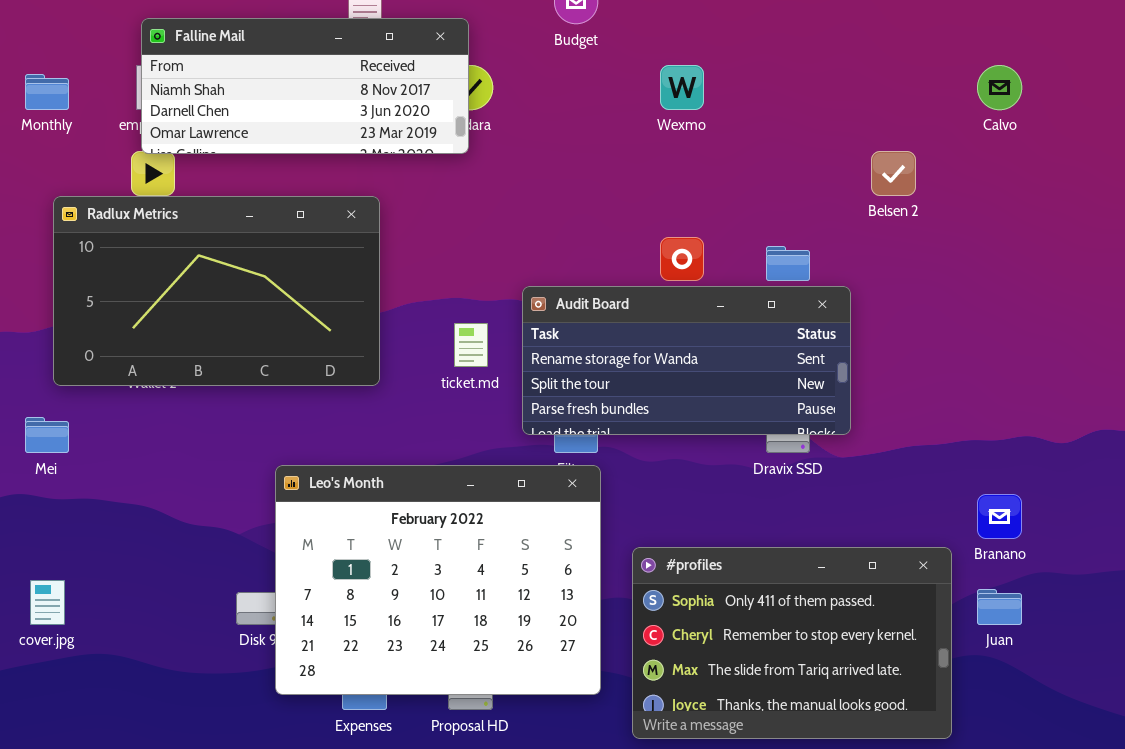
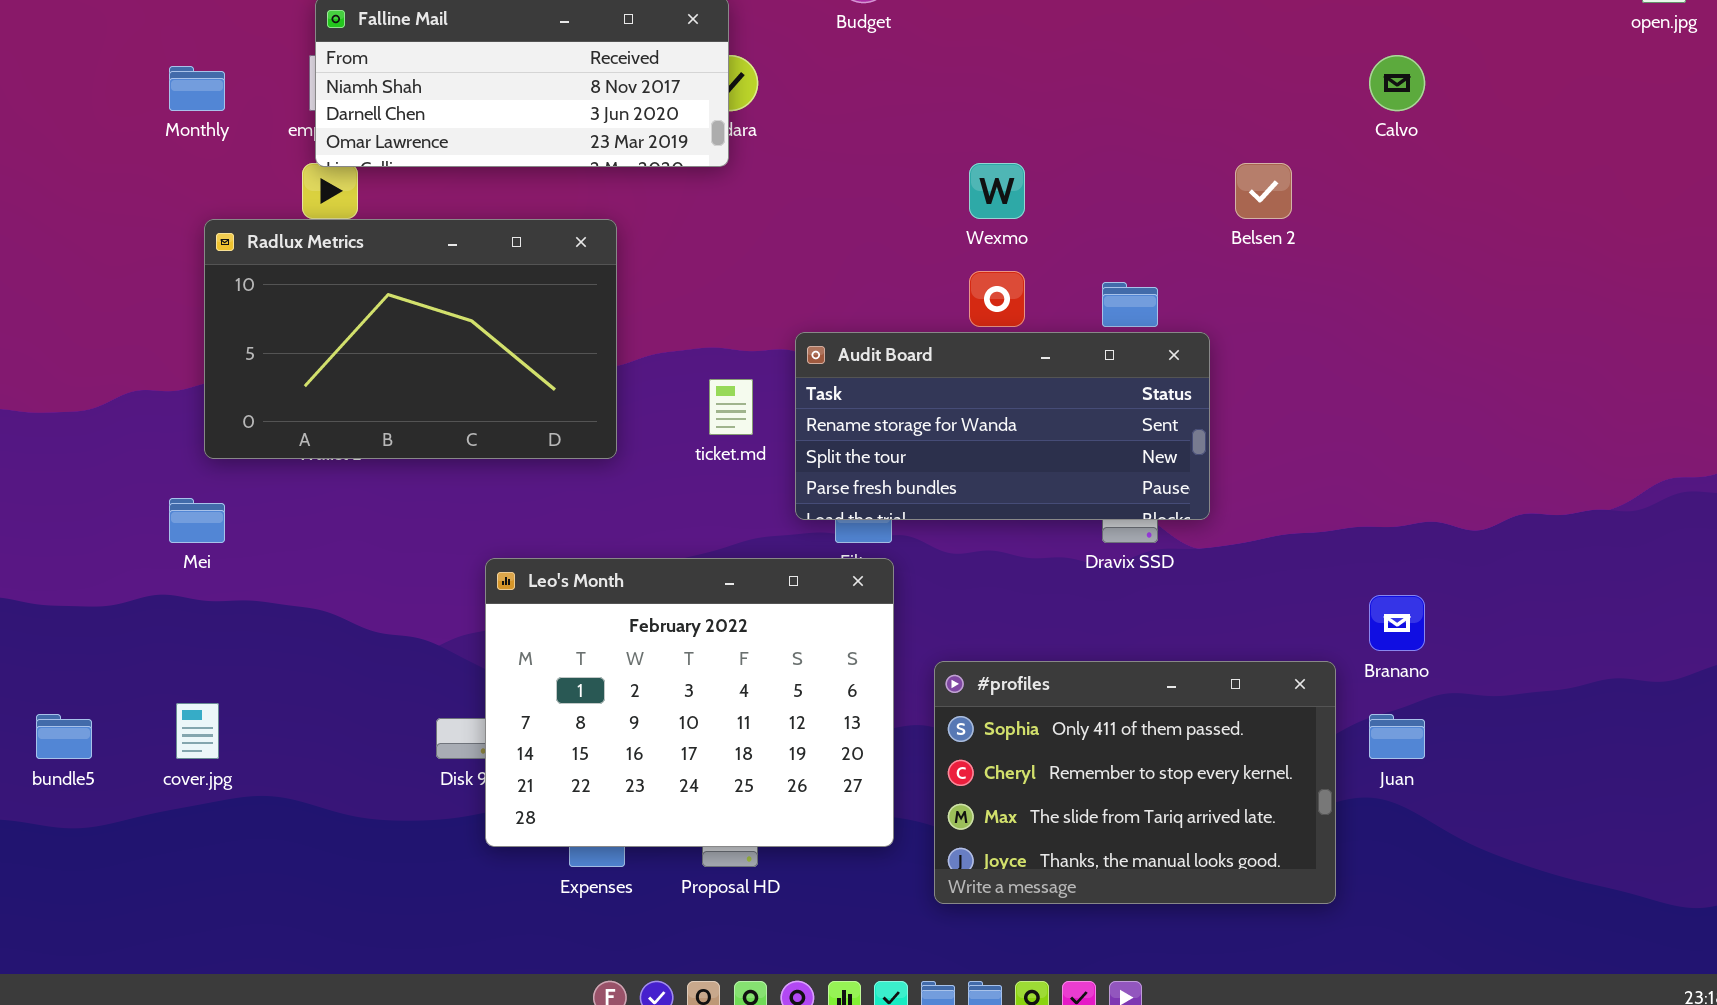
Wexmo: [660,65,704,110] -> [969,163,1025,219], moved

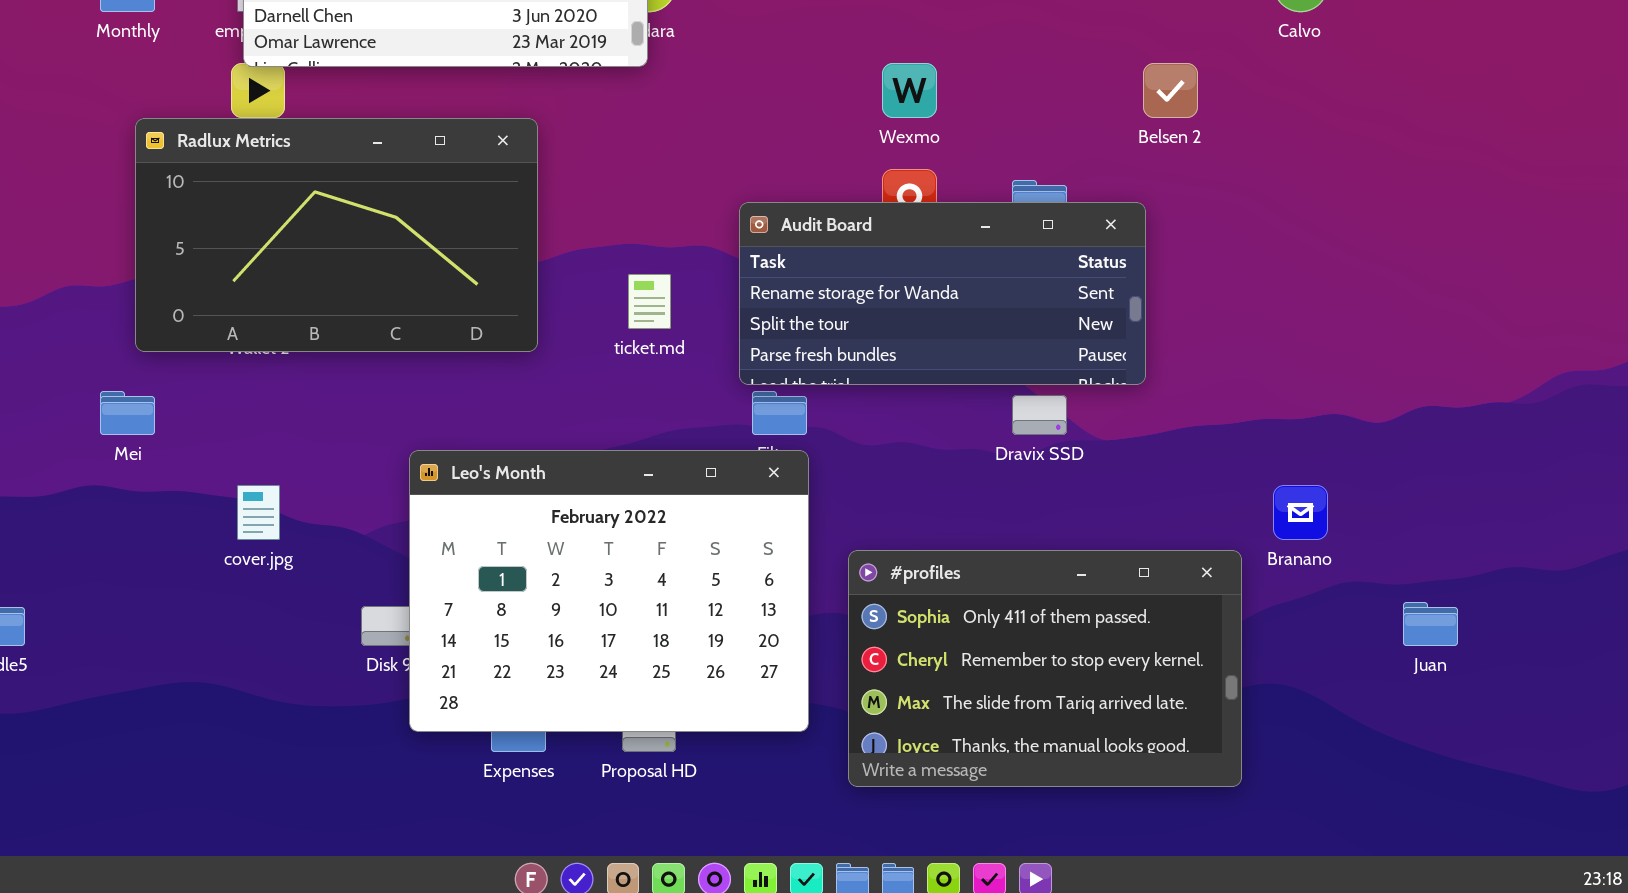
Audit Board: [795,332,1210,520] -> [739,202,1146,385], moved
cover.jpg: [176,703,219,759] -> [237,485,280,540], moved
Juan: [1369,714,1425,759] -> [1403,602,1458,646], moved

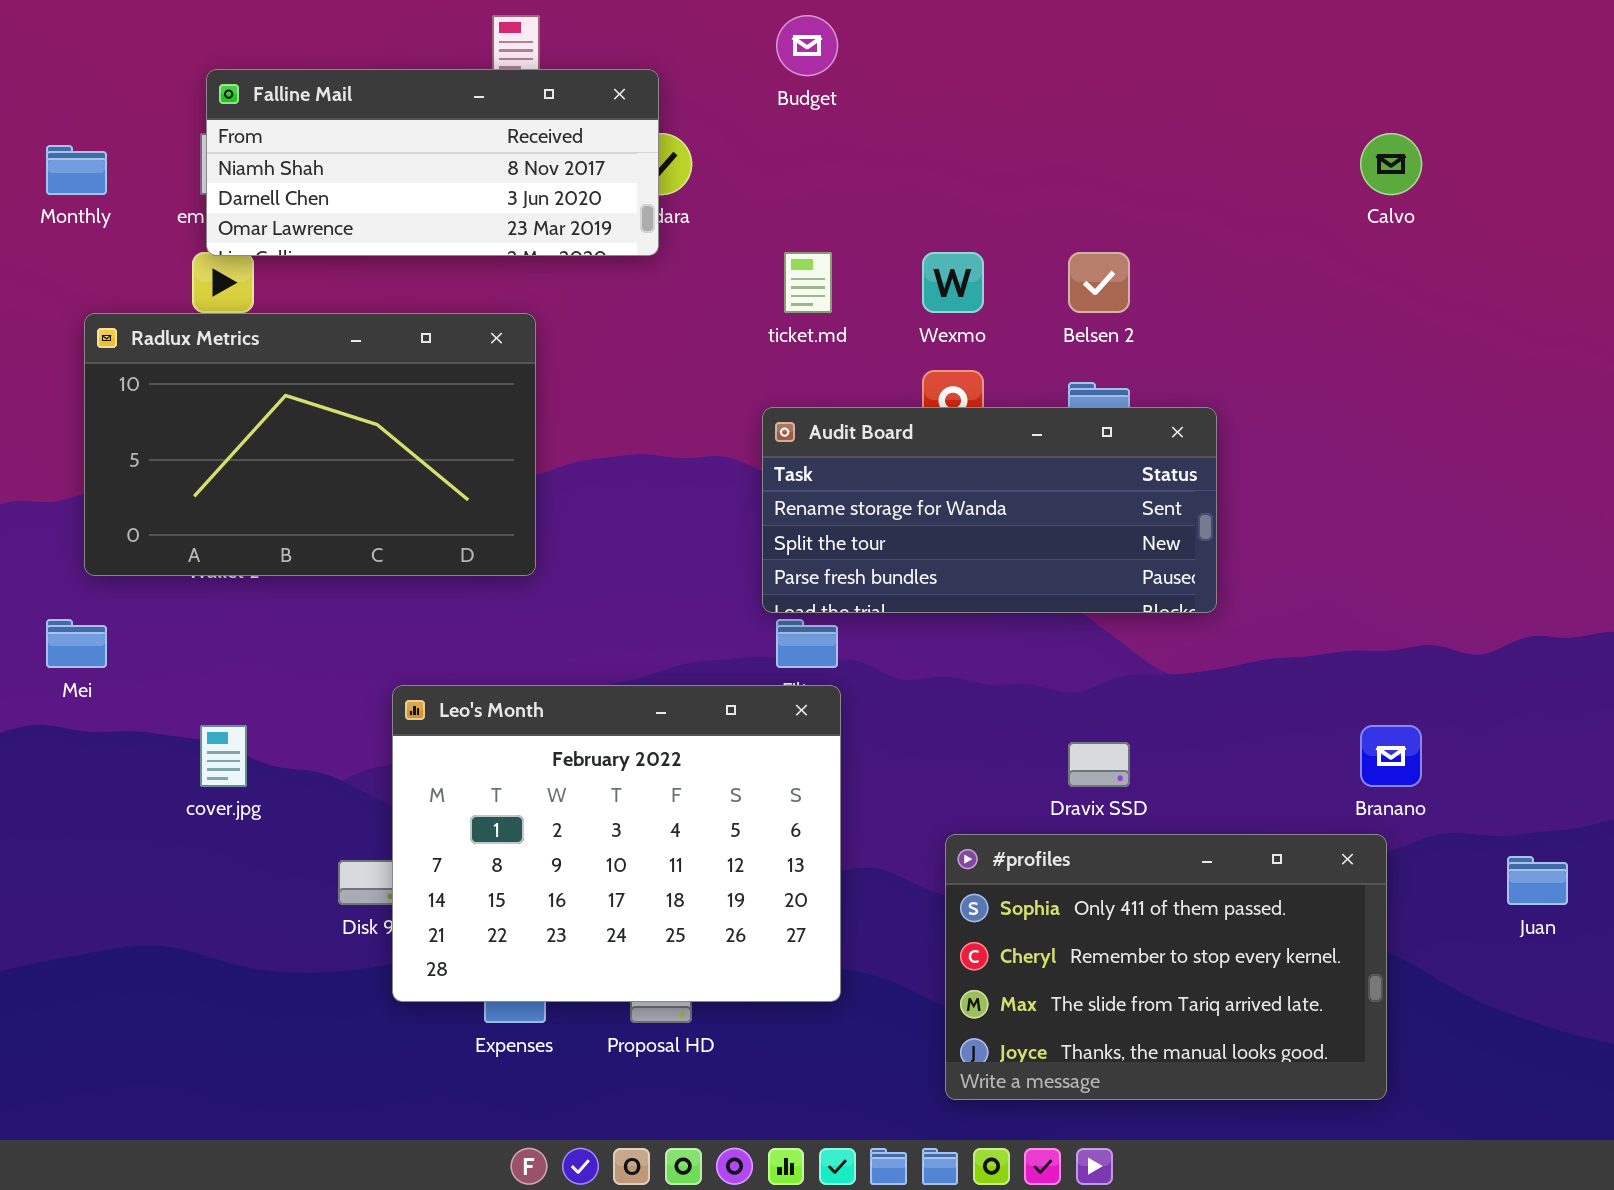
Belsen 2: [1143,63,1198,118] -> [1068,252,1130,313], moved
ticket.md: [628,274,671,329] -> [784,252,832,313], moved
Dravix SSD: [1012,395,1067,435] -> [1068,742,1130,787], moved
#profiles: [848,550,1242,787] -> [945,834,1387,1100], moved

